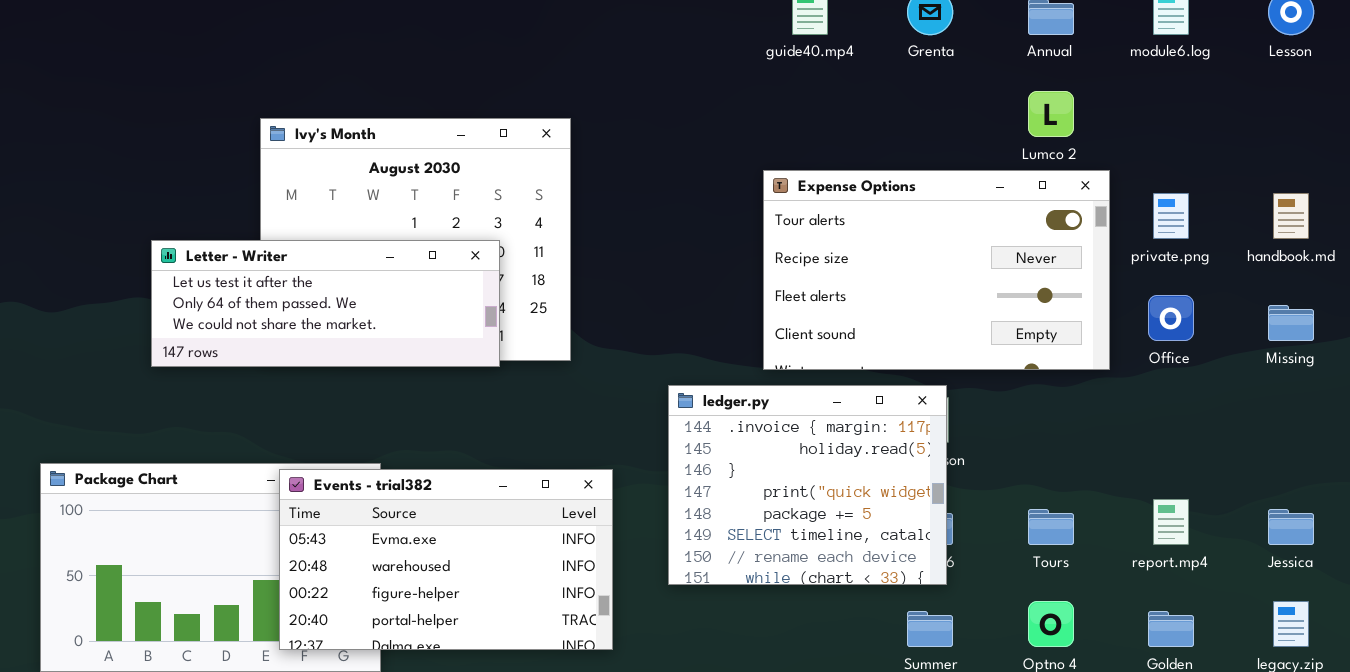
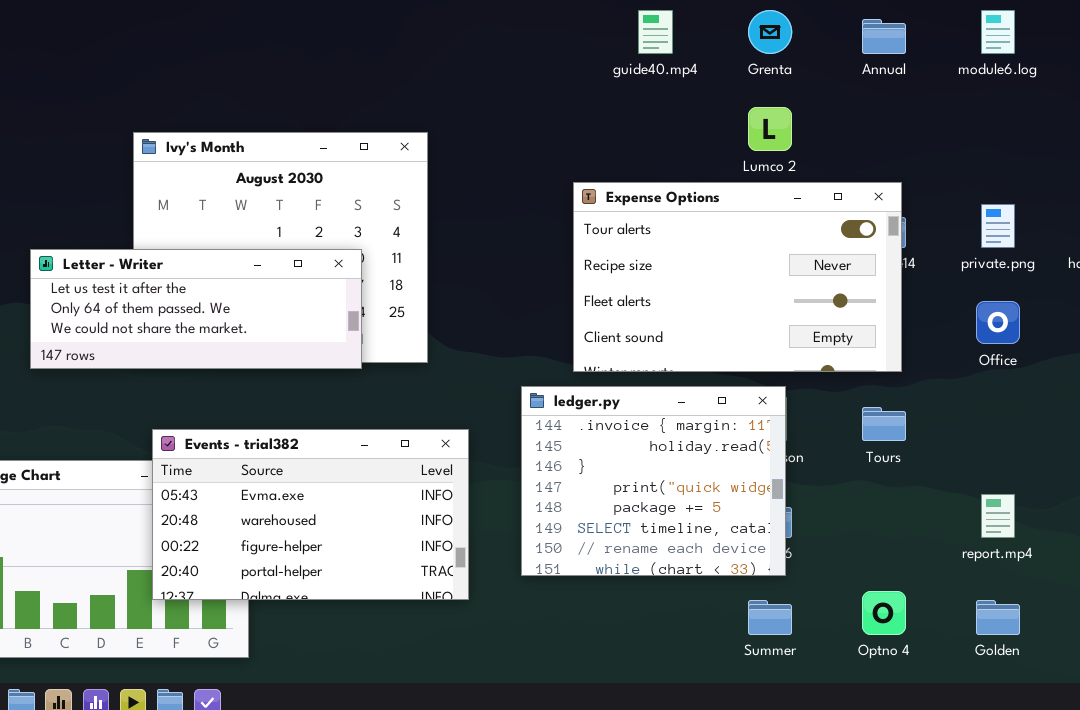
Lumco 2: [1028,91,1074,137] -> [748,107,792,151], moved
Expense Options: [763,170,1110,370] -> [573,182,902,372], moved
Events - trial382: [279,469,613,650] -> [152,429,469,600], moved
Tours: [1028,509,1074,545] -> [862,407,906,441], moved

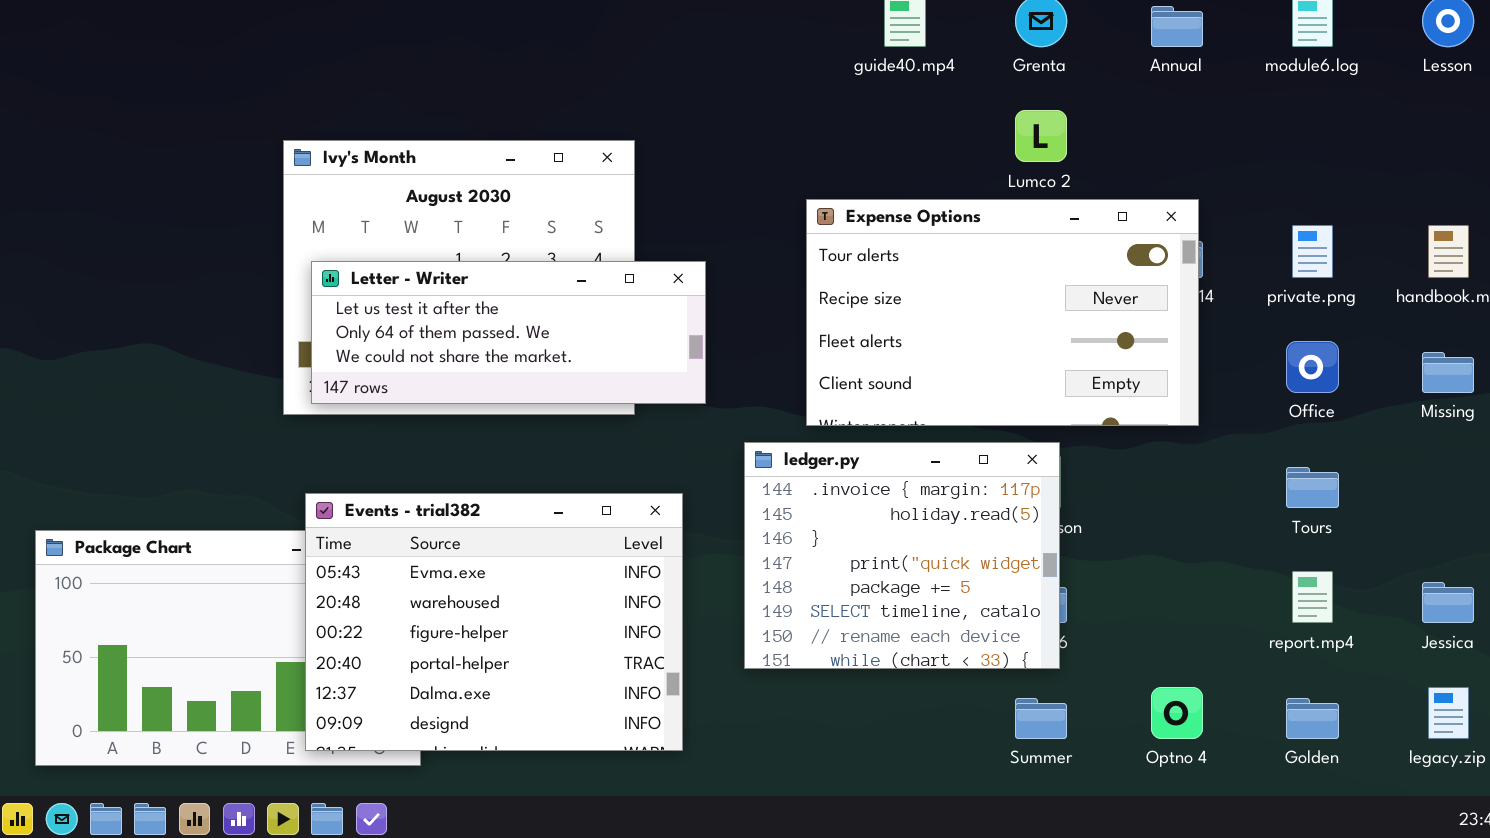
Letter - Writer: [30,249,362,369] -> [311,261,706,404], moved
Tours: [862,407,906,441] -> [1286,467,1339,508], moved
Events - trial382: [152,429,469,600] -> [305,493,683,751], resized

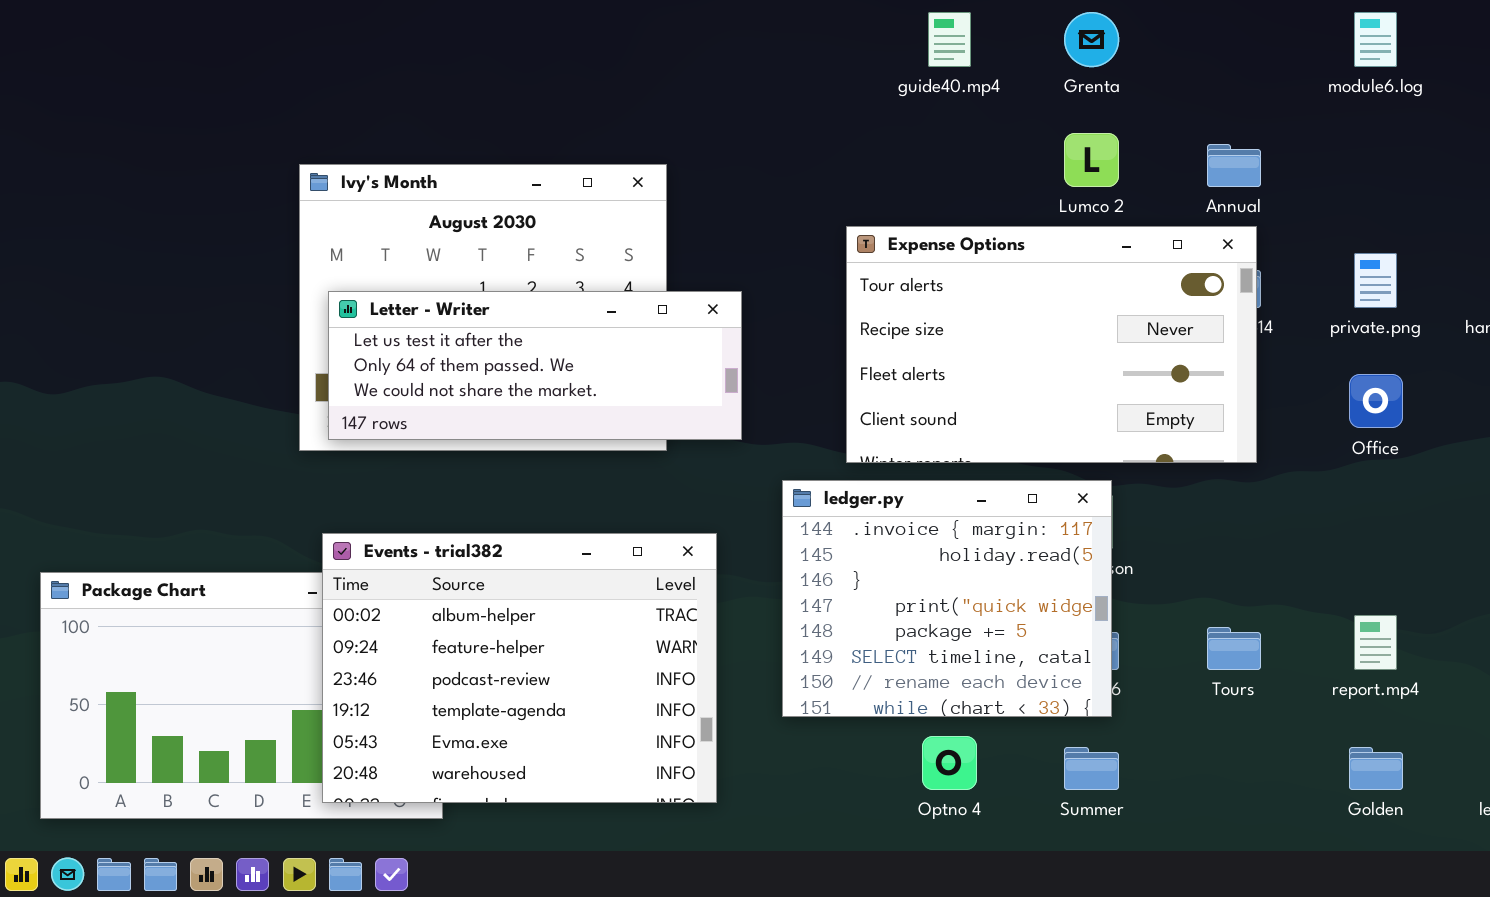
Annual: [1151,6,1203,47] -> [1207,144,1261,187], moved
Tours: [1286,467,1339,508] -> [1207,627,1261,670], moved
Events - trial382: [305,493,683,751] -> [322,533,717,803], scrolled up 4 rows
Optno 4: [1151,687,1203,739] -> [922,736,977,790], moved

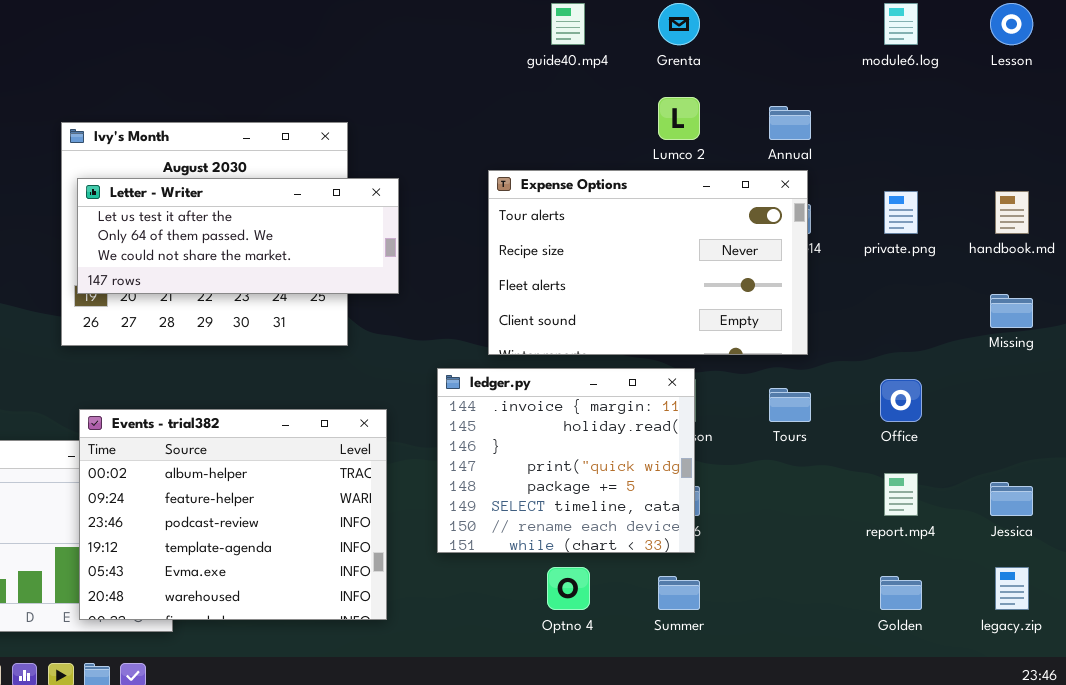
Letter - Writer: [328,291,742,440] -> [77,178,399,294], moved
Office: [1349,374,1403,428] -> [880,379,922,422], moved
Tours: [1207,627,1261,670] -> [769,388,811,422], moved

